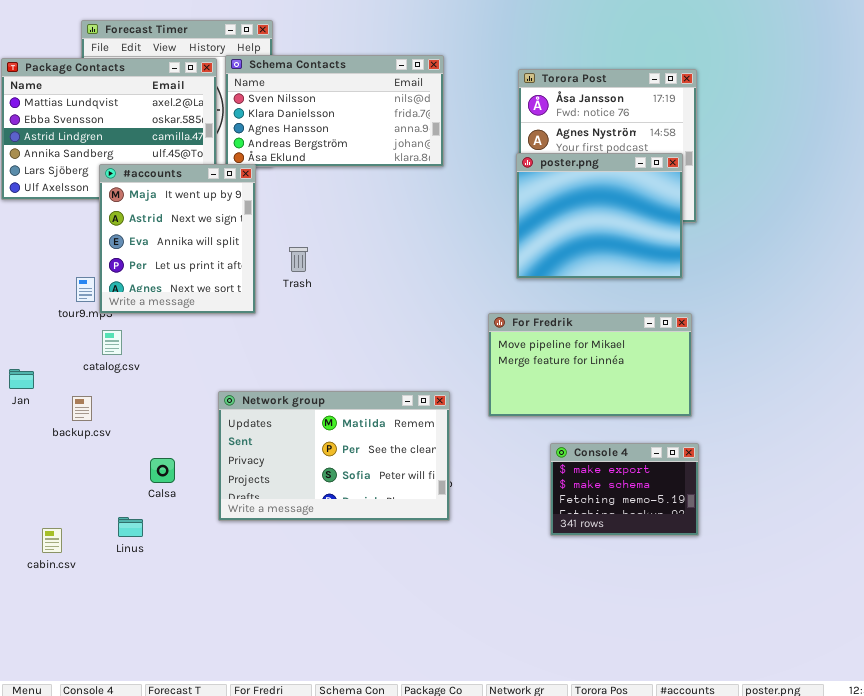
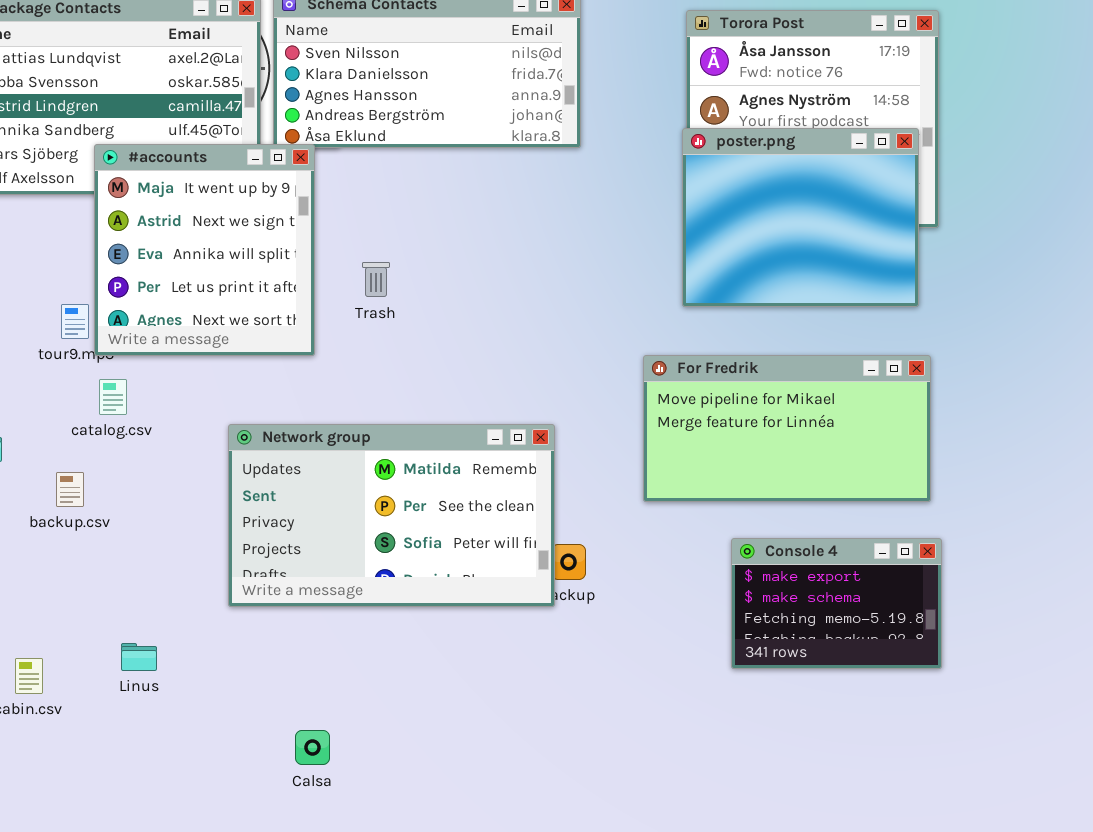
Network group: [218,391,450,521] -> [228,424,555,607], moved
Calsa: [150,458,175,483] -> [295,730,330,765], moved

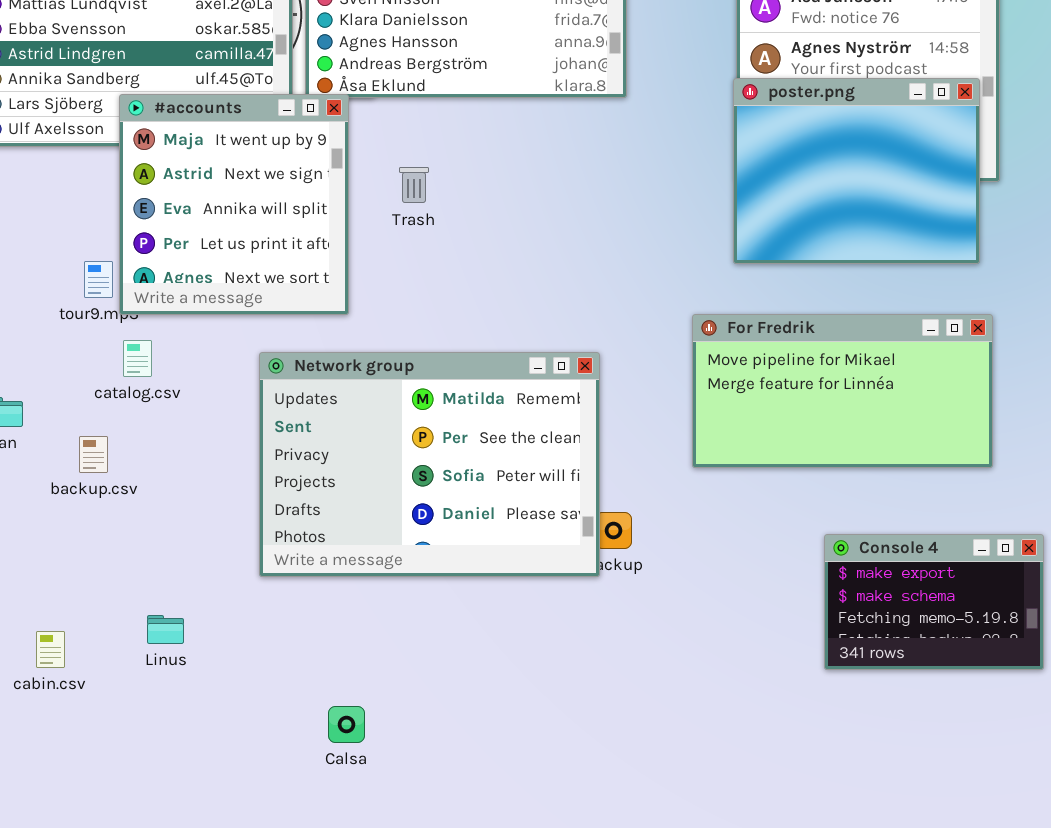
Trash: [362,262,390,297] -> [399,167,429,203], moved
Network group: [228,424,555,607] -> [259,352,600,577], resized
Console 4: [731,538,942,669] -> [824,534,1044,670], moved

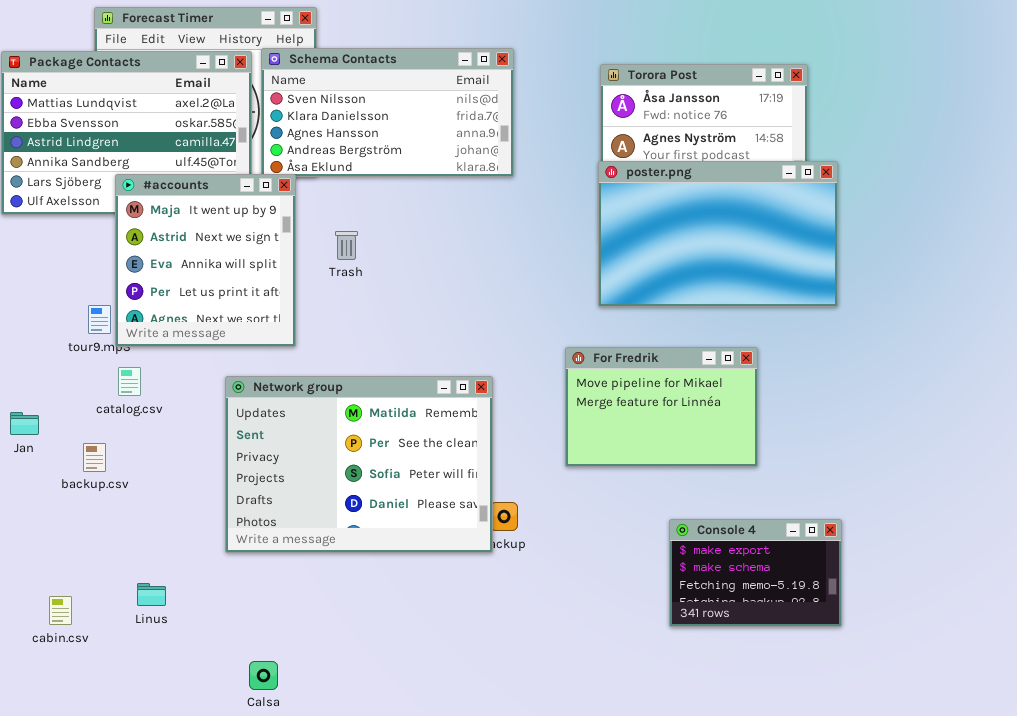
poster.png: [733,78,980,264] -> [598,161,838,307], resized
For Fredrik: [692,314,993,468] -> [565,347,758,467], resized
Calsa: [328,706,365,743] -> [249,661,278,690], moved

